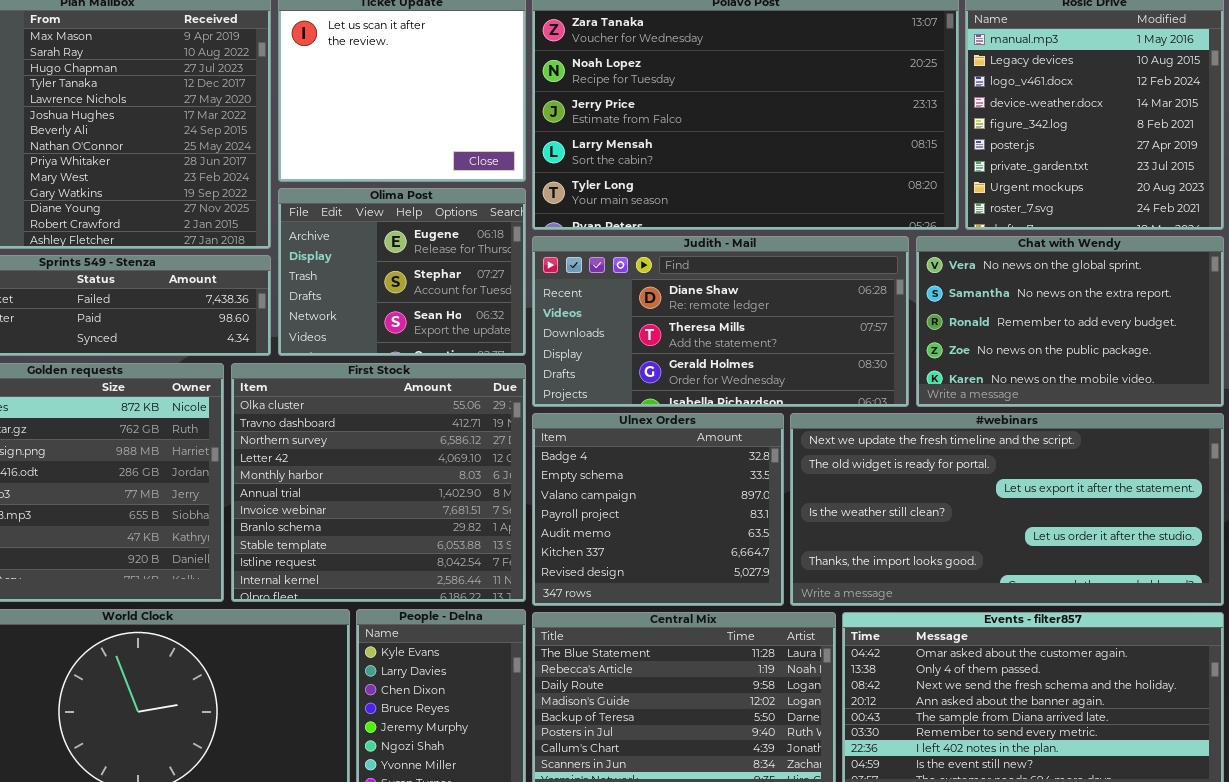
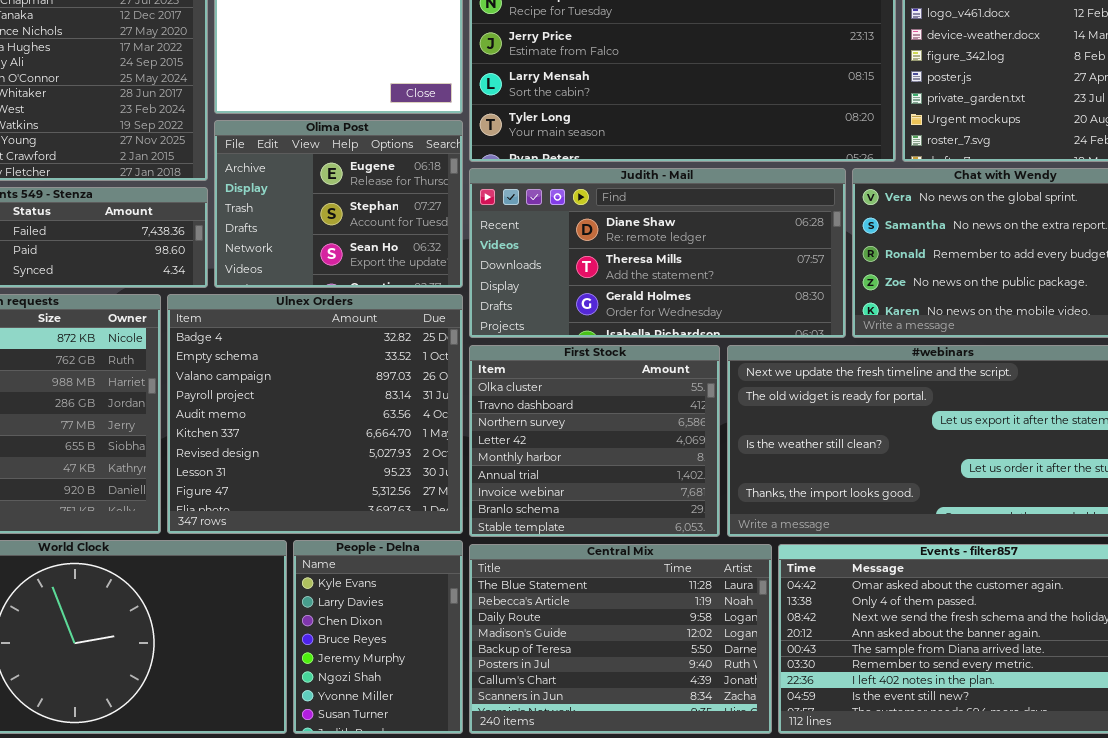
First Stock: [231,363,526,602] -> [469,345,720,537], moved, resized
Ulnex Orders: [532,413,784,606] -> [167,294,463,534], moved, resized

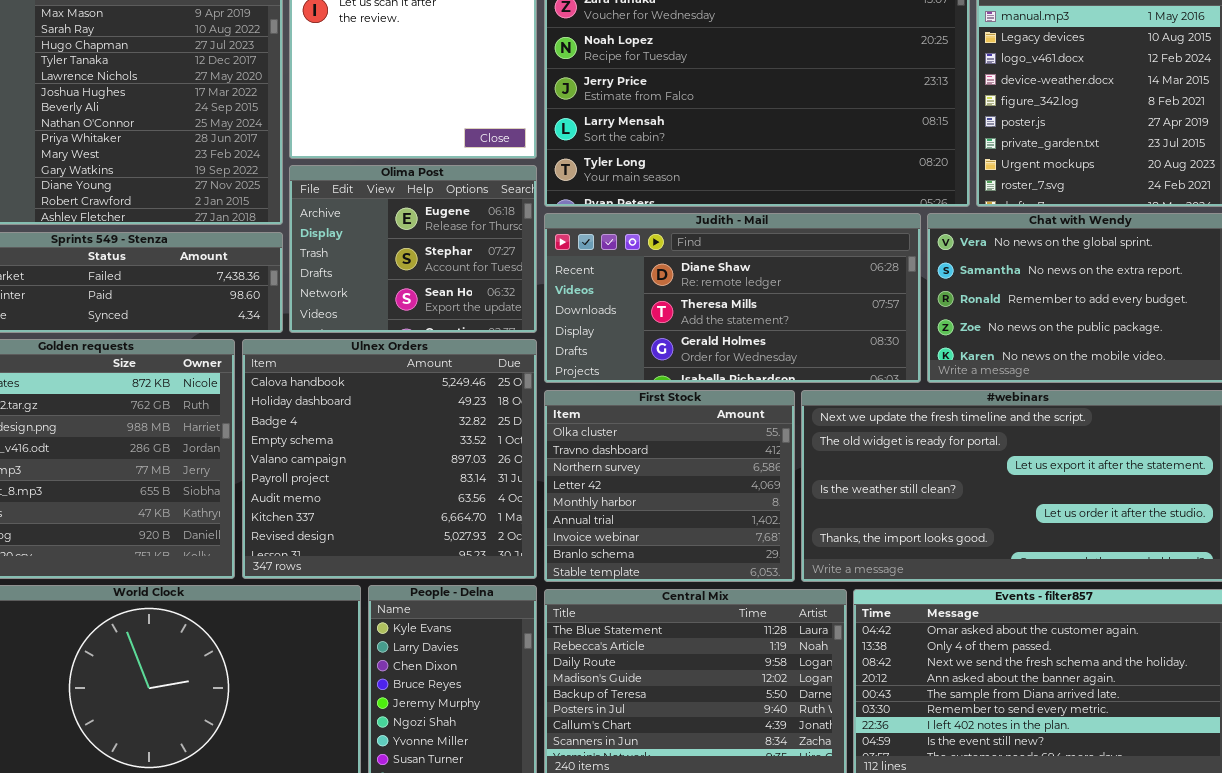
Ulnex Orders: [167,294,463,534] -> [242,339,537,579], scrolled up 2 rows

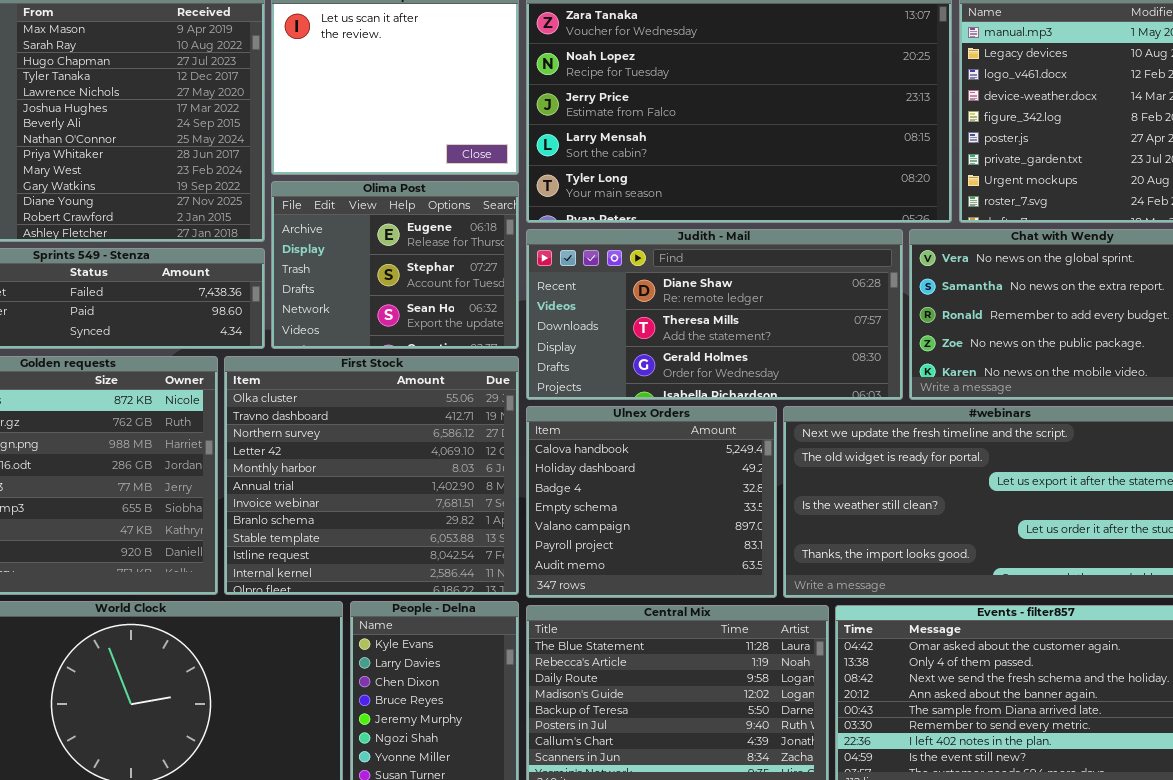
Ulnex Orders: [242,339,537,579] -> [526,406,777,598], moved, resized
First Stock: [544,390,795,582] -> [224,356,519,595], moved, resized

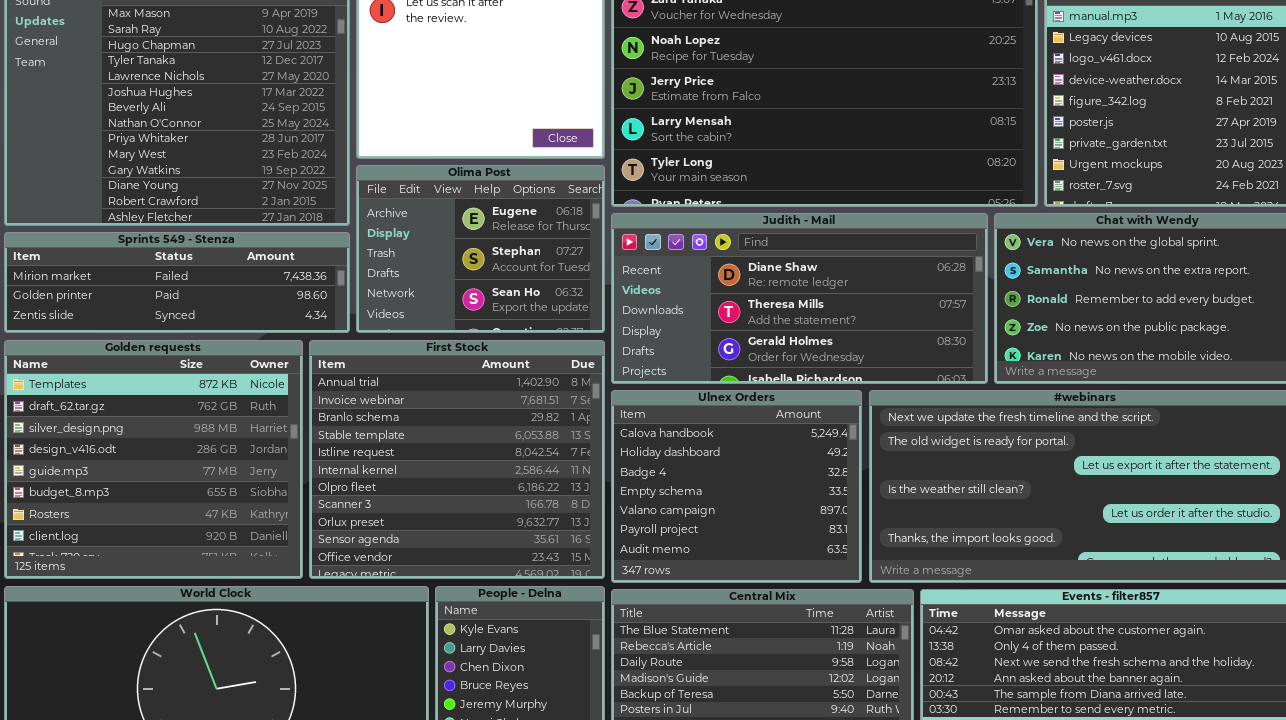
First Stock: [224,356,519,595] -> [309,340,605,579], scrolled down 5 rows

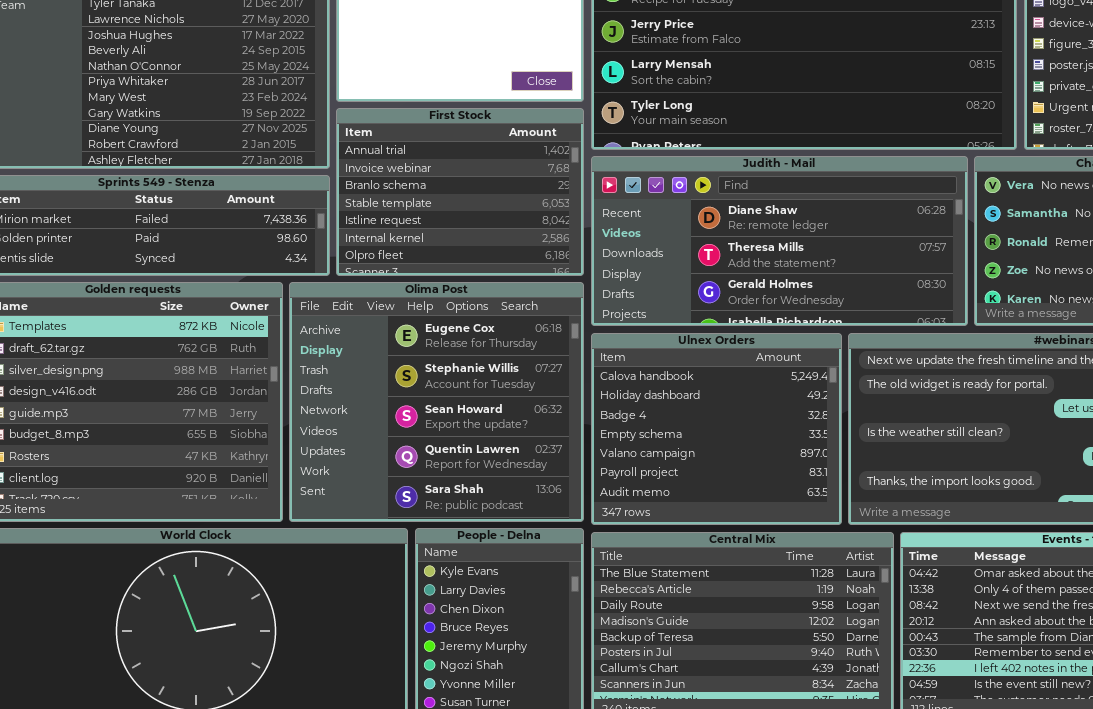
Olima Post: [356,165,605,333] -> [289,282,584,522], moved, resized
First Stock: [309,340,605,579] -> [336,108,584,276], moved, resized

